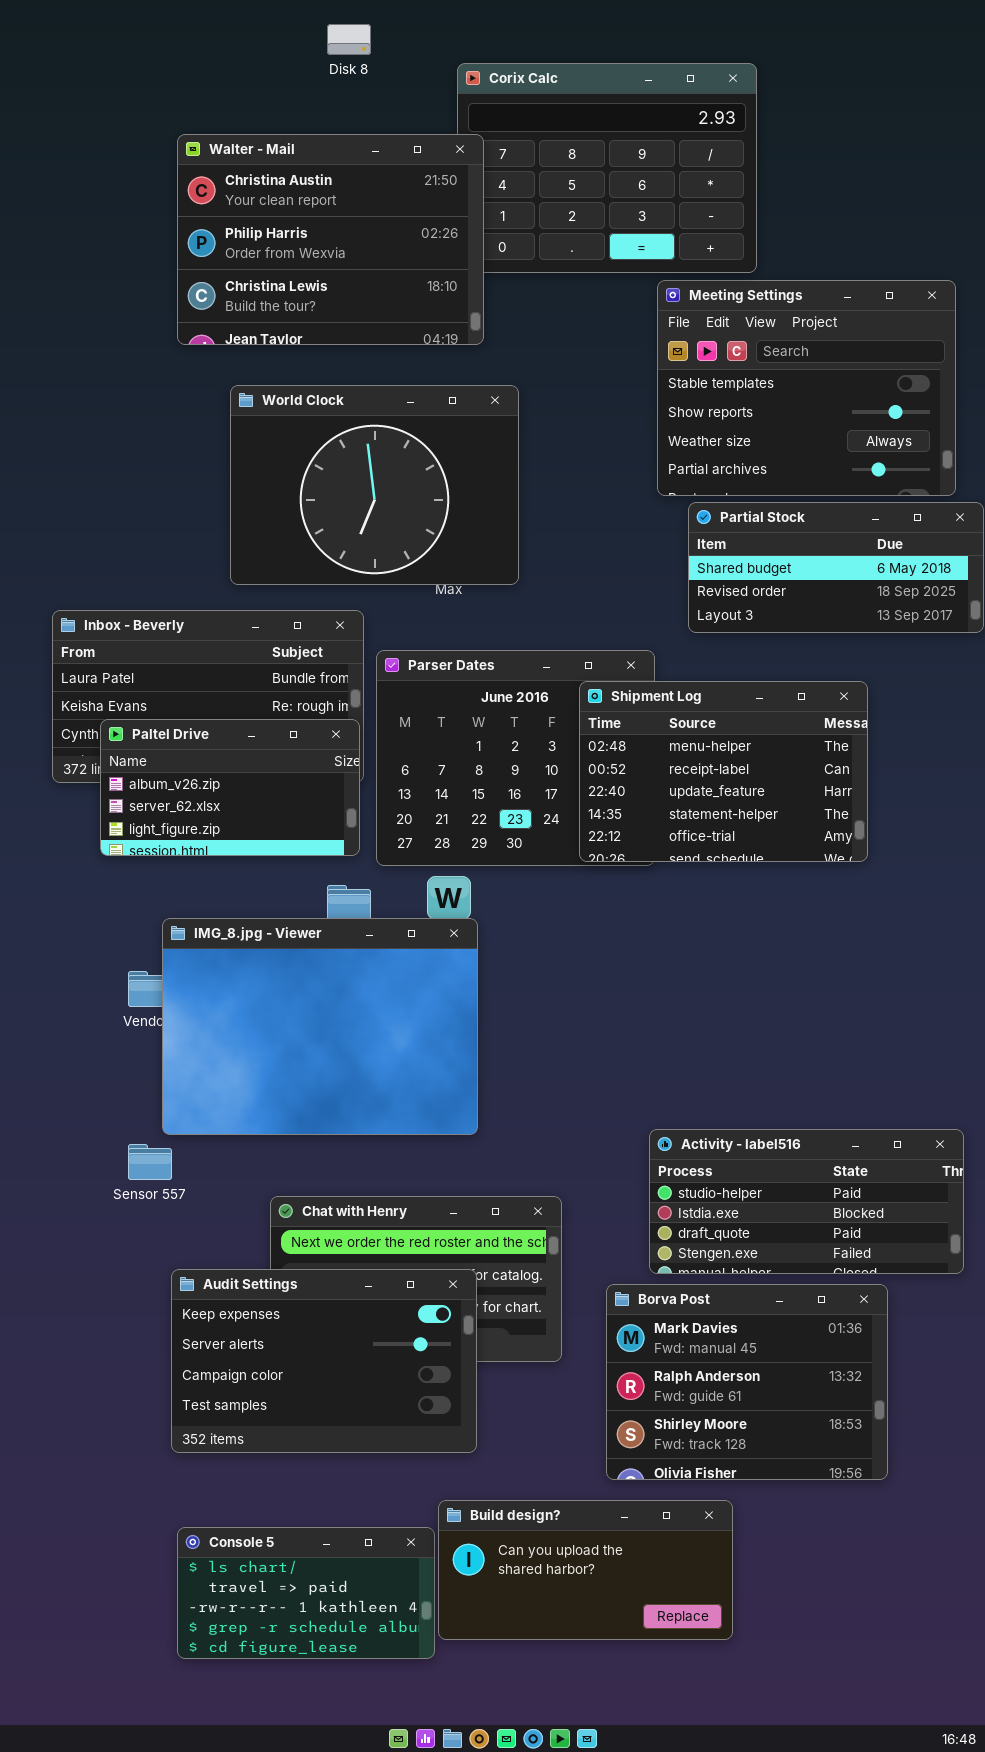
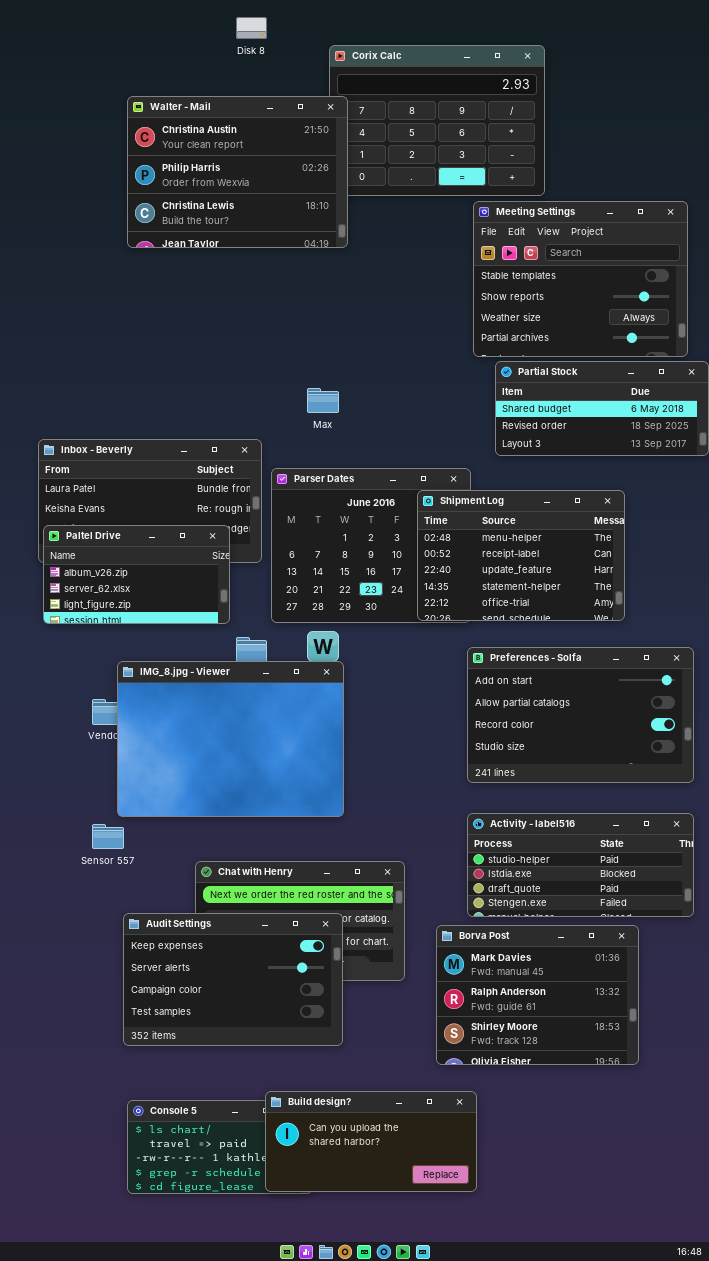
World Clock: [230,385,519,585] -> none, closed
Paltel Drive: [100,719,360,856] -> [43,525,230,624], moved
Preferences - Solfa: none -> [467,647,694,783], opened
Build design?: [438,1500,733,1640] -> [265,1091,477,1192], moved

